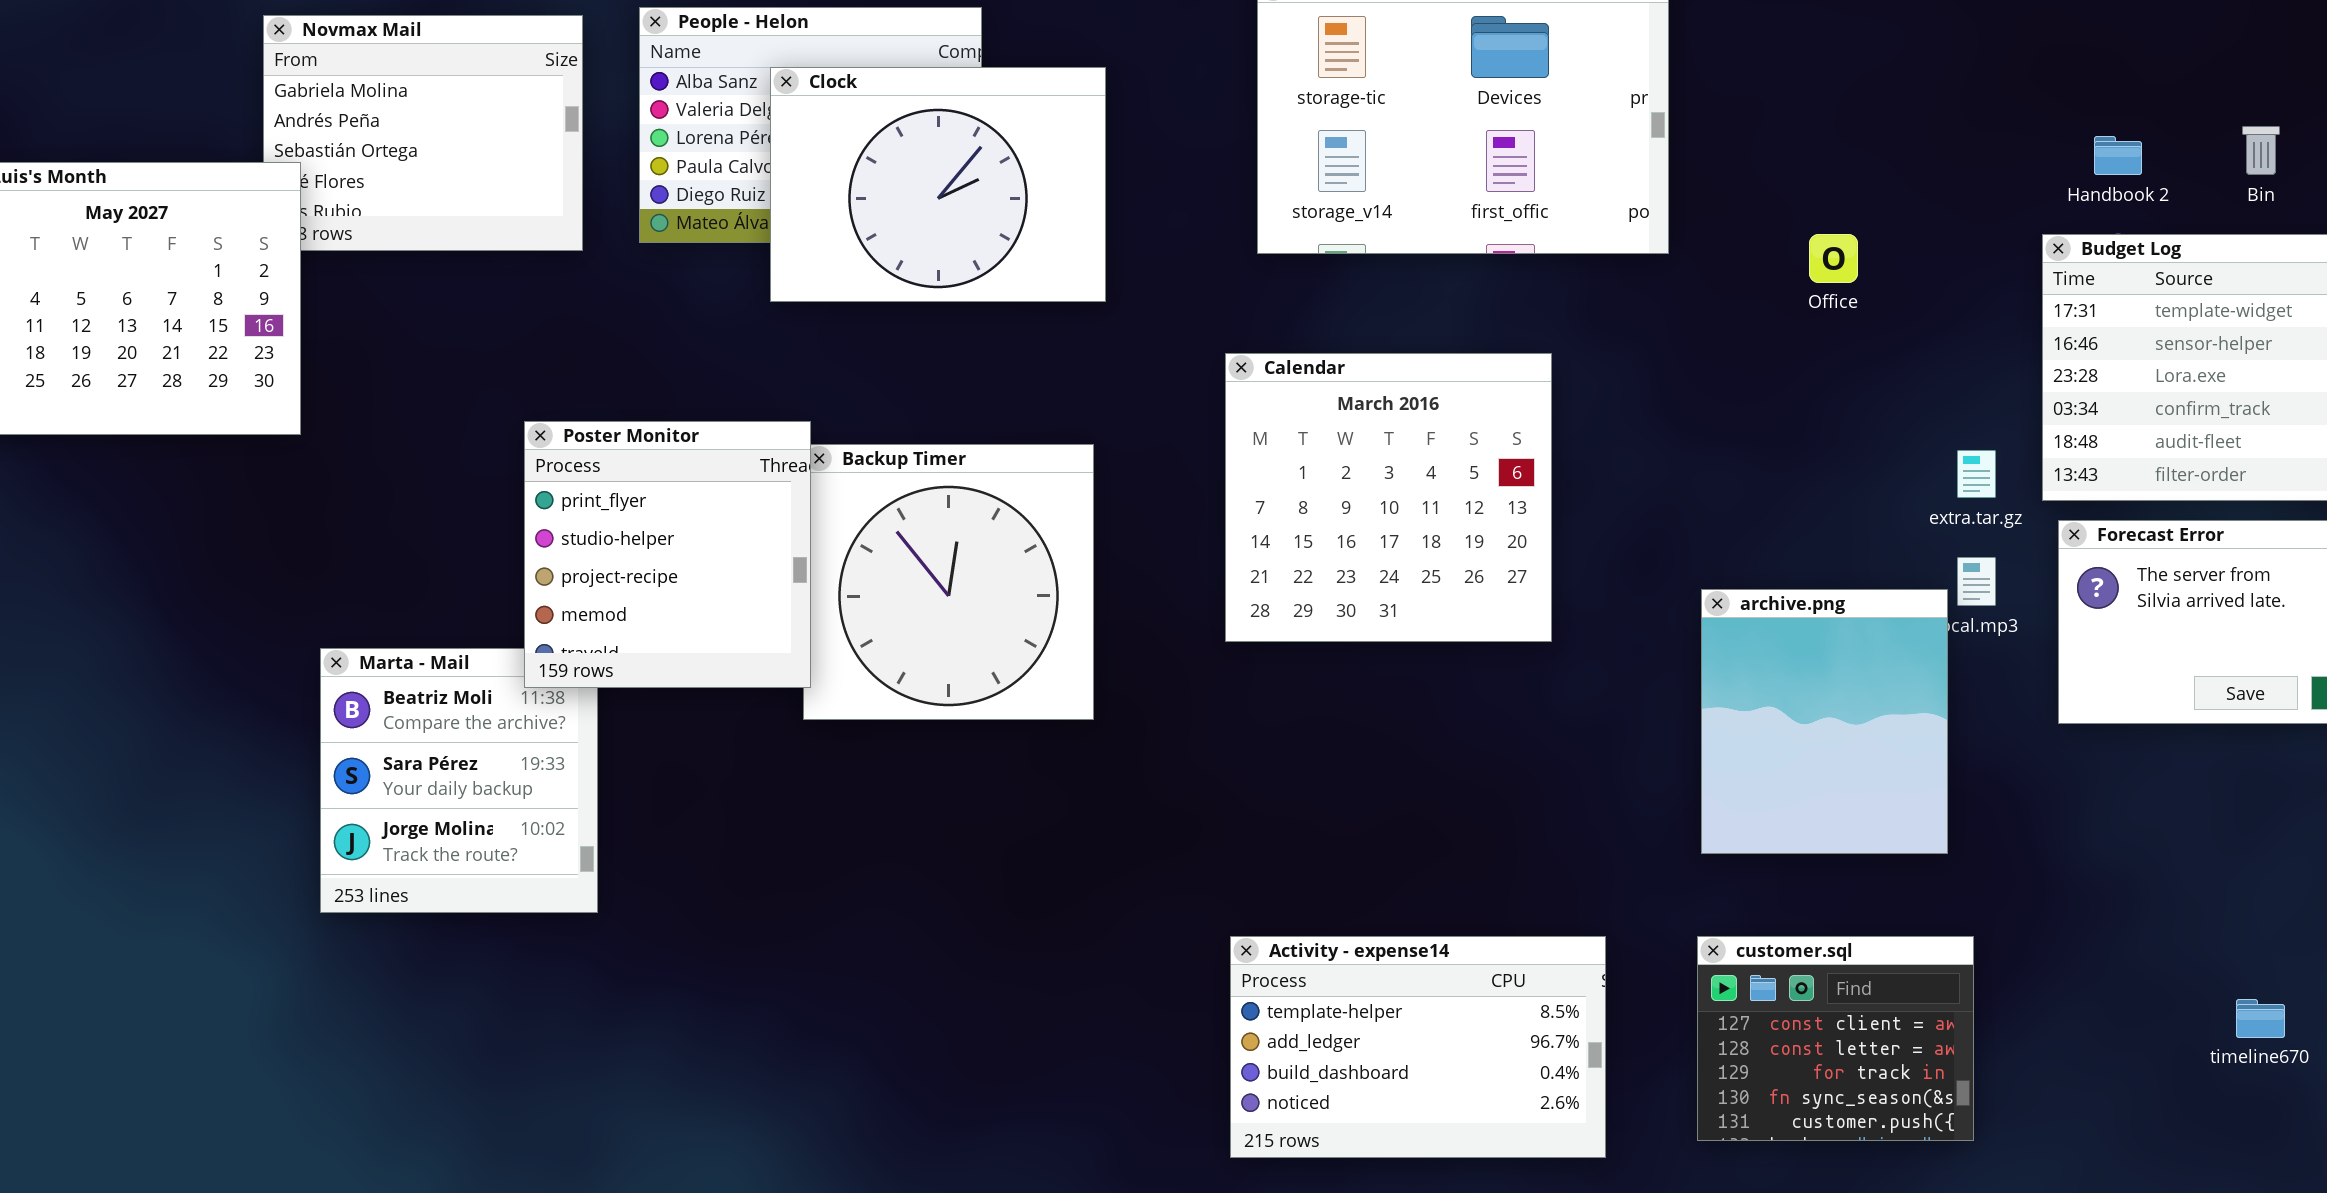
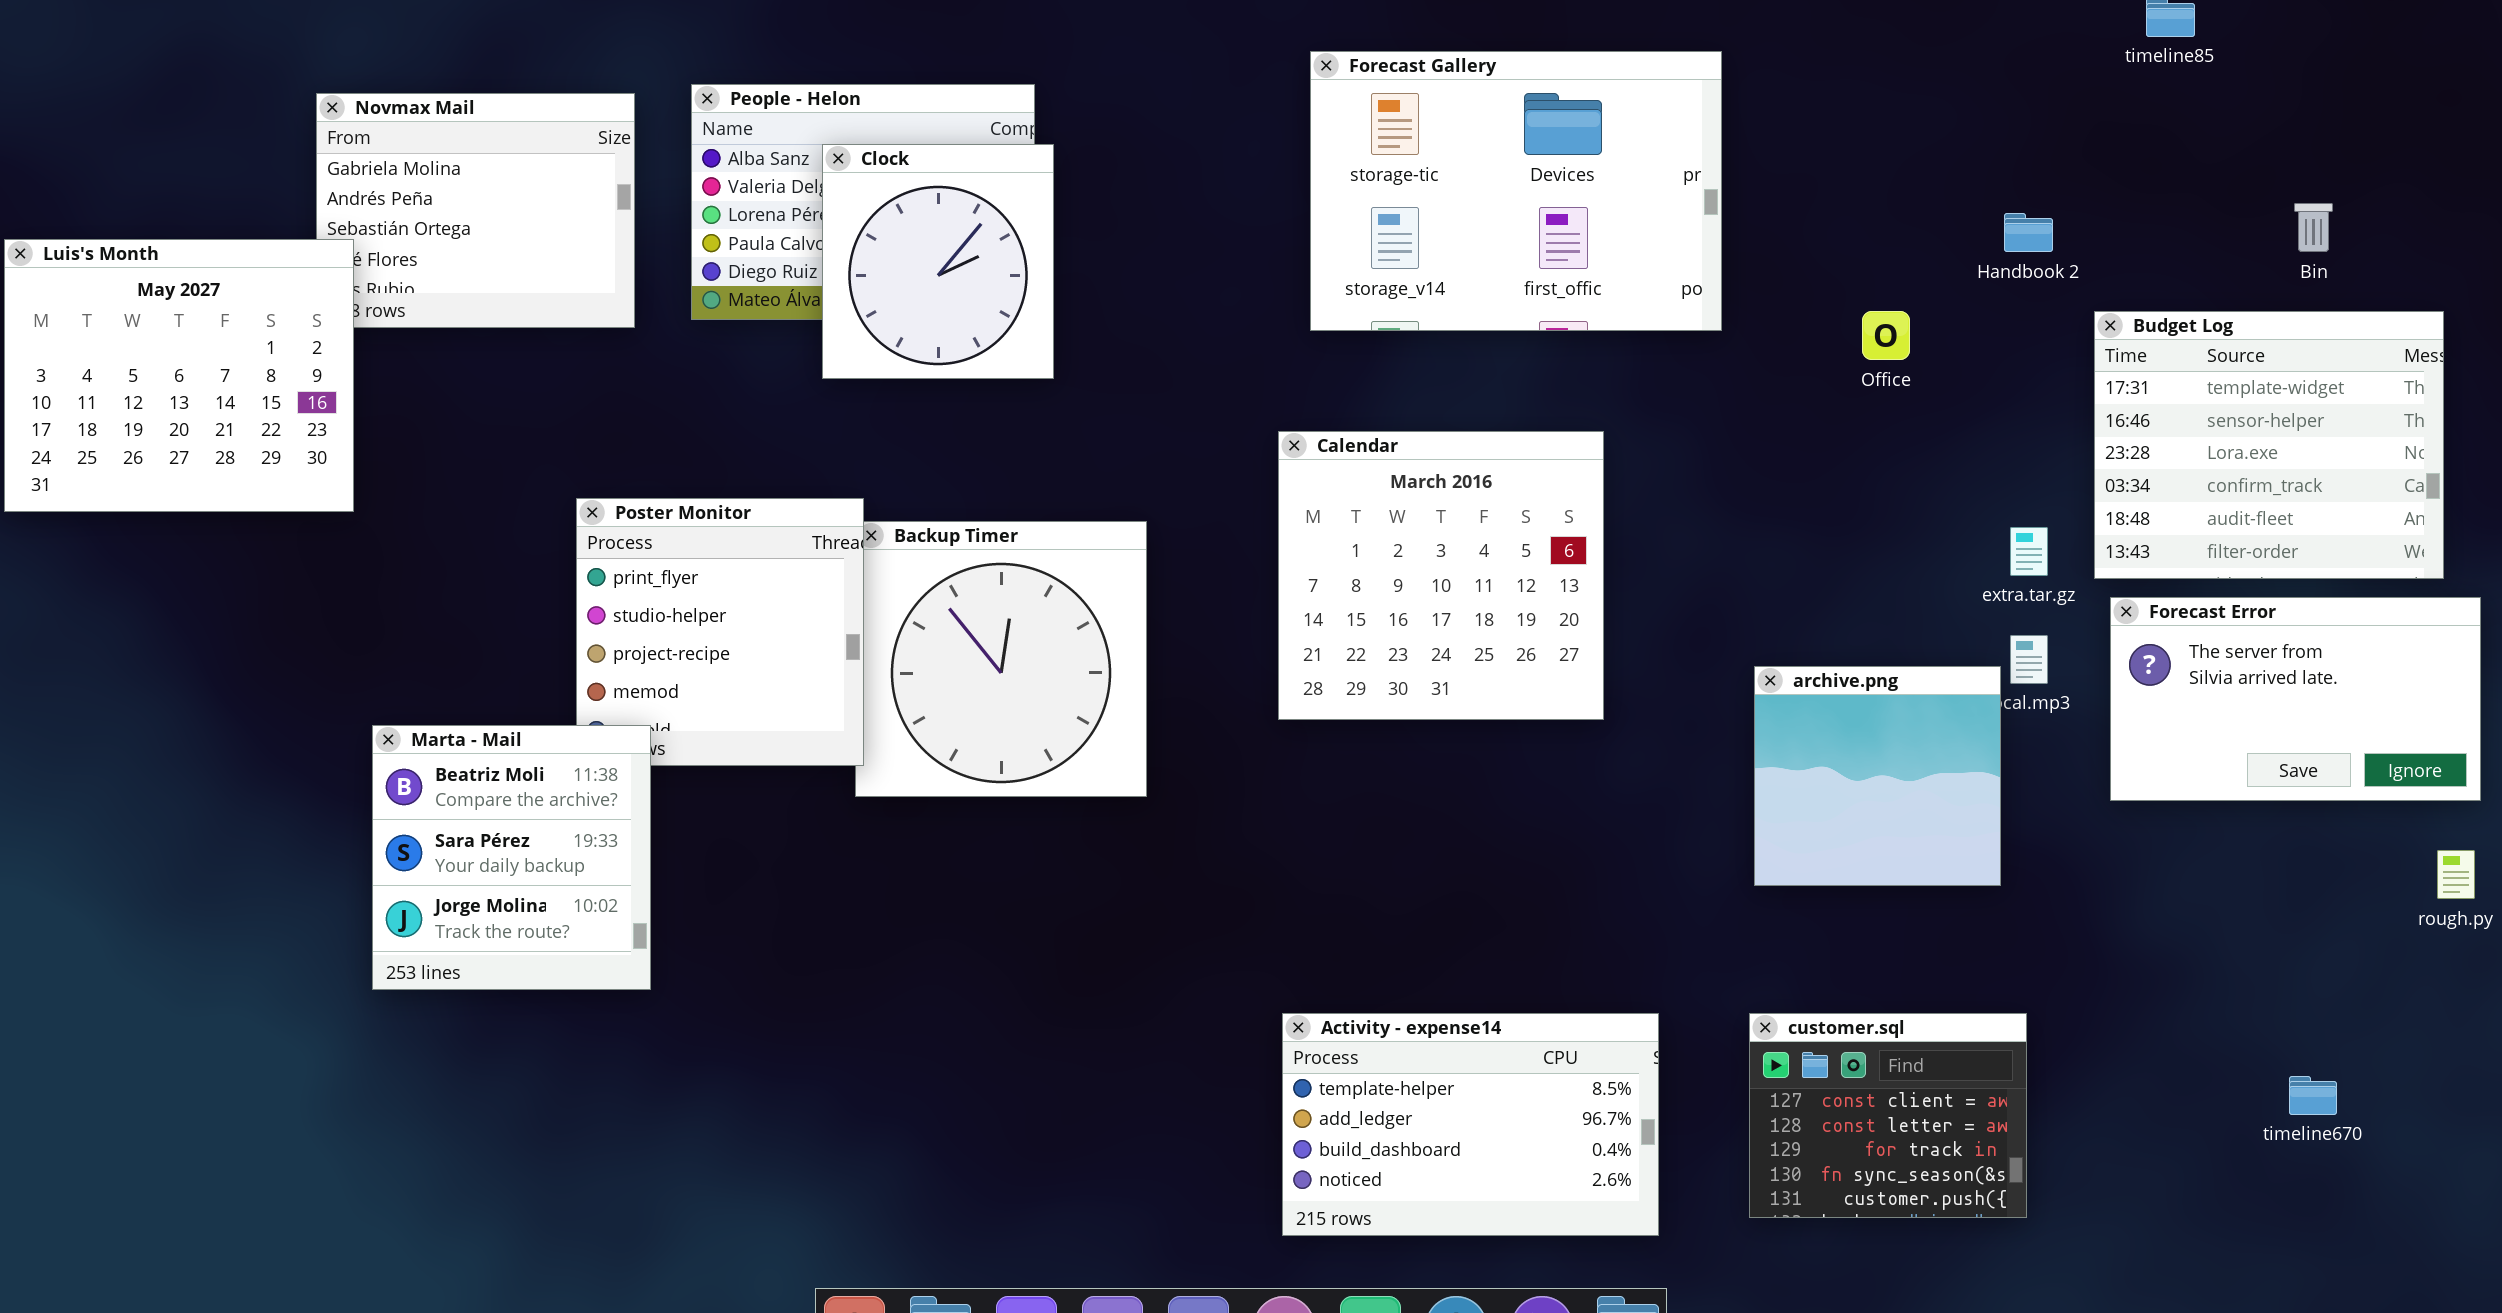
Clock: [770,67,1106,302] -> [822,144,1054,379], resized
Handbook 2: [2094,136,2142,175] -> [2004,213,2053,252], moved
archive.png: [1701,589,1948,854] -> [1754,666,2001,886], resized
Marta - Mail: [320,648,598,913] -> [372,725,651,990], raised

